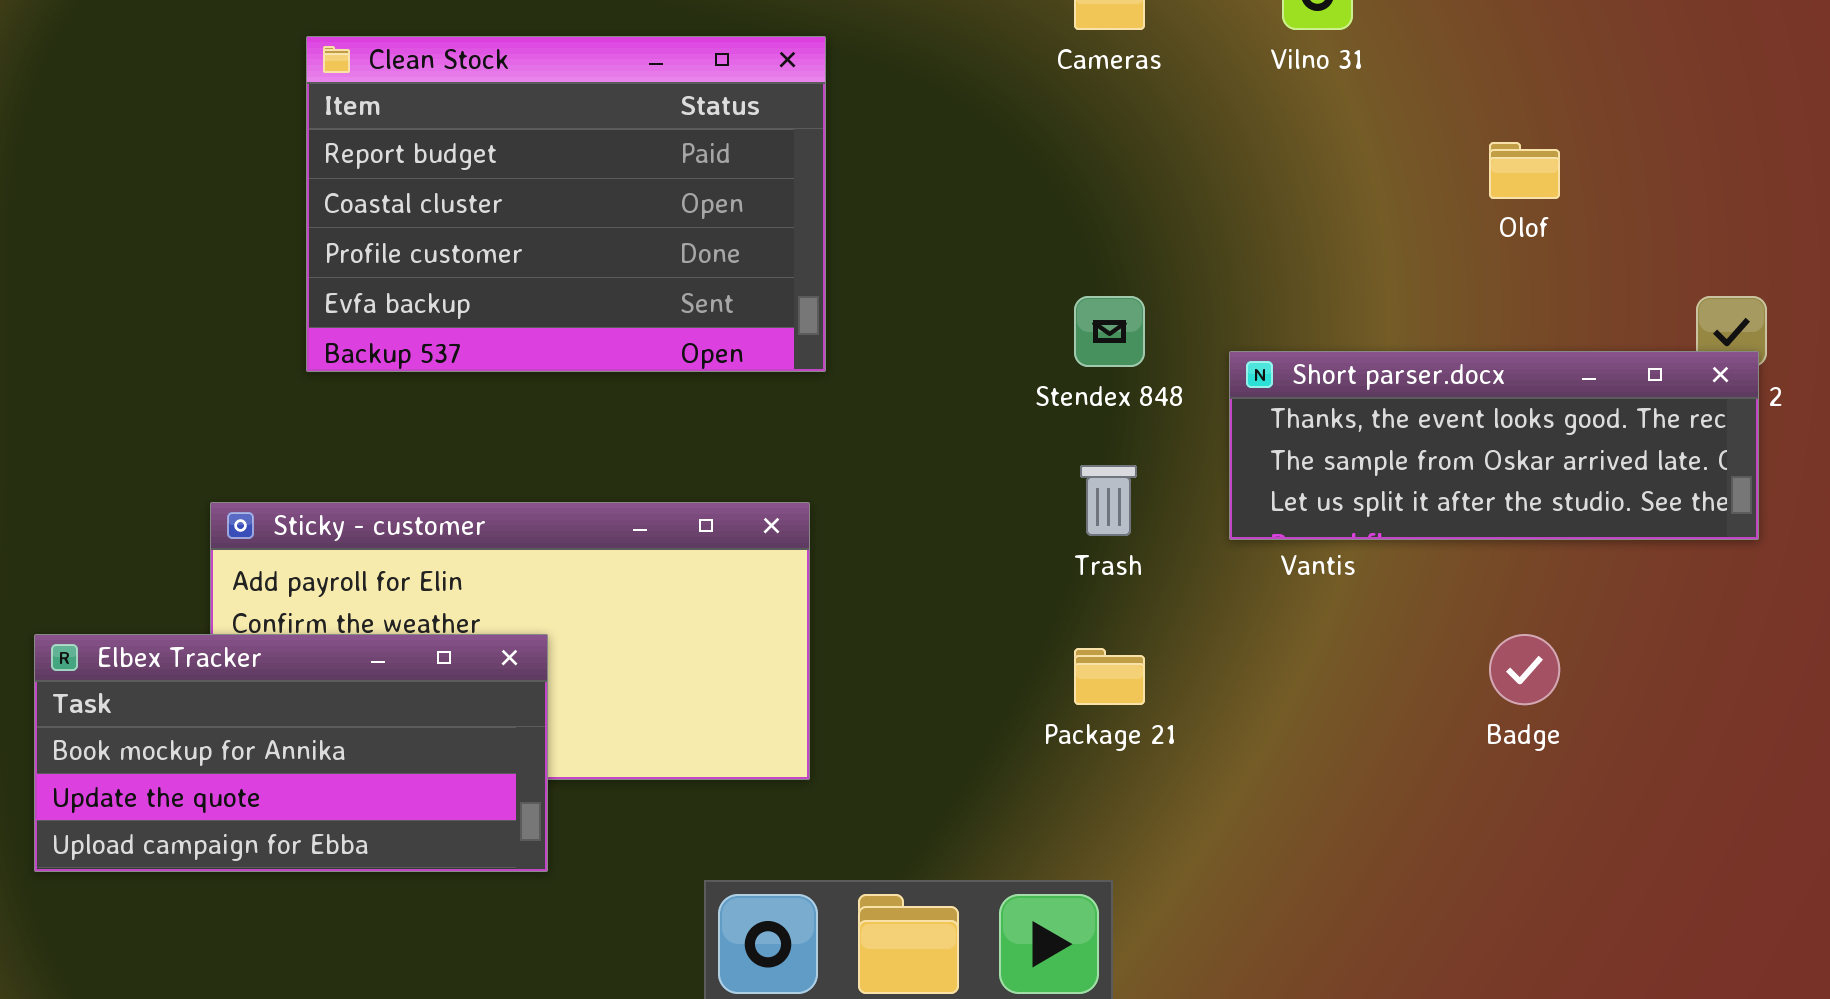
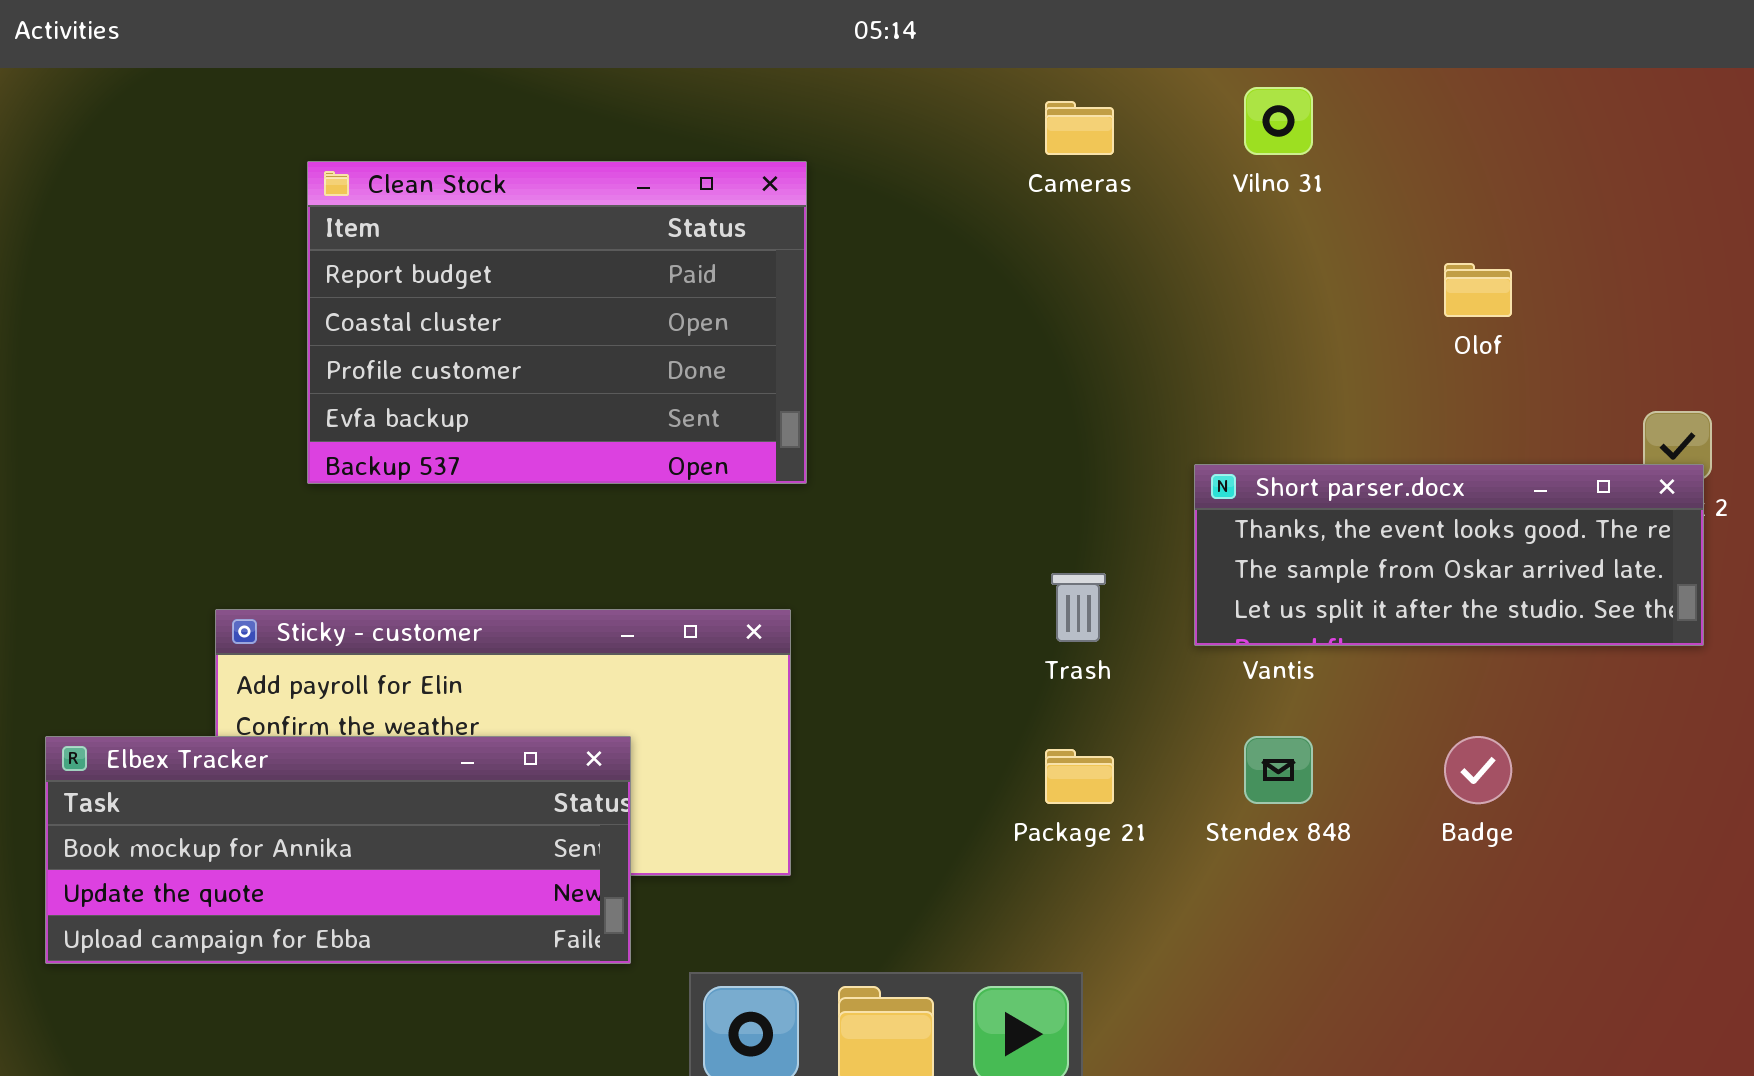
Stendex 848: [1074,296,1145,367] -> [1244,736,1313,804], moved
Elbex Tracker: [34,634,548,872] -> [45,736,631,964], resized

